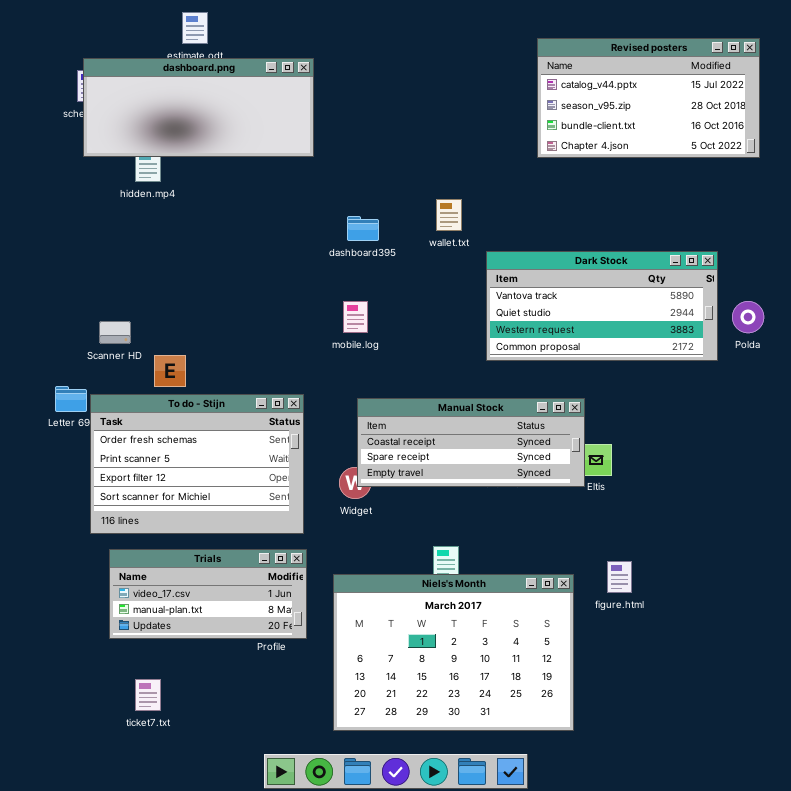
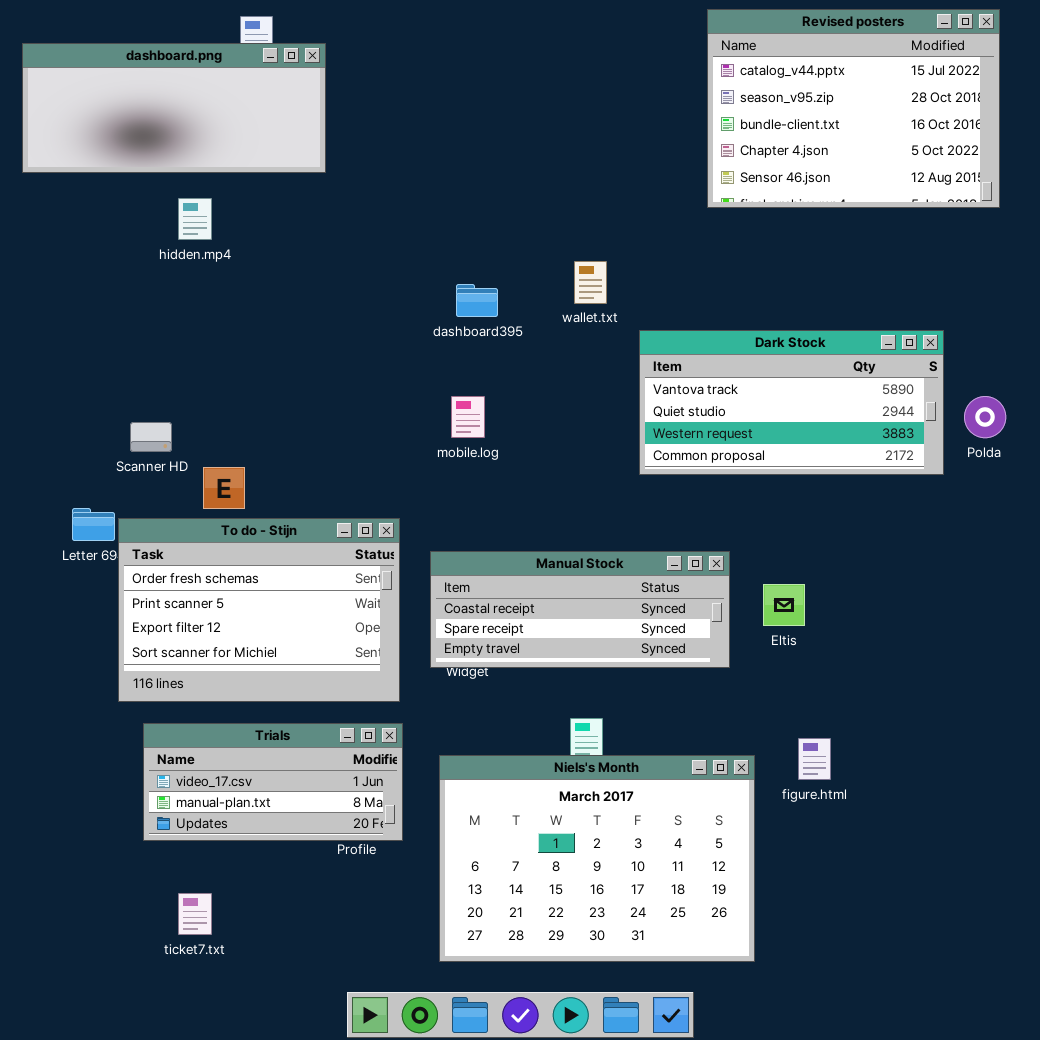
Revised posters: [537,38,760,158] -> [707,9,1000,208], resized
dashboard.png: [83,58,314,157] -> [22,43,326,173], moved
Manual Stock: [357,398,585,487] -> [430,551,730,668], moved

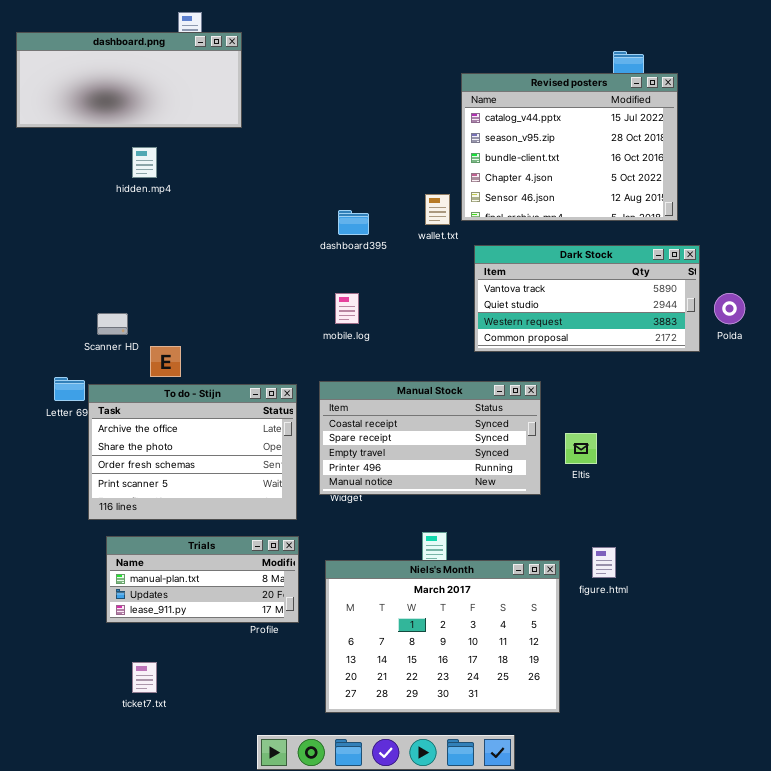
Revised posters: [707,9,1000,208] -> [461,73,678,221], moved
To do - Stijn: [118,518,400,702] -> [88,384,297,520], scrolled up 2 rows
Manual Stock: [430,551,730,668] -> [319,381,541,495], resized
Trials: [143,723,403,841] -> [106,536,299,623], scrolled down 1 row

